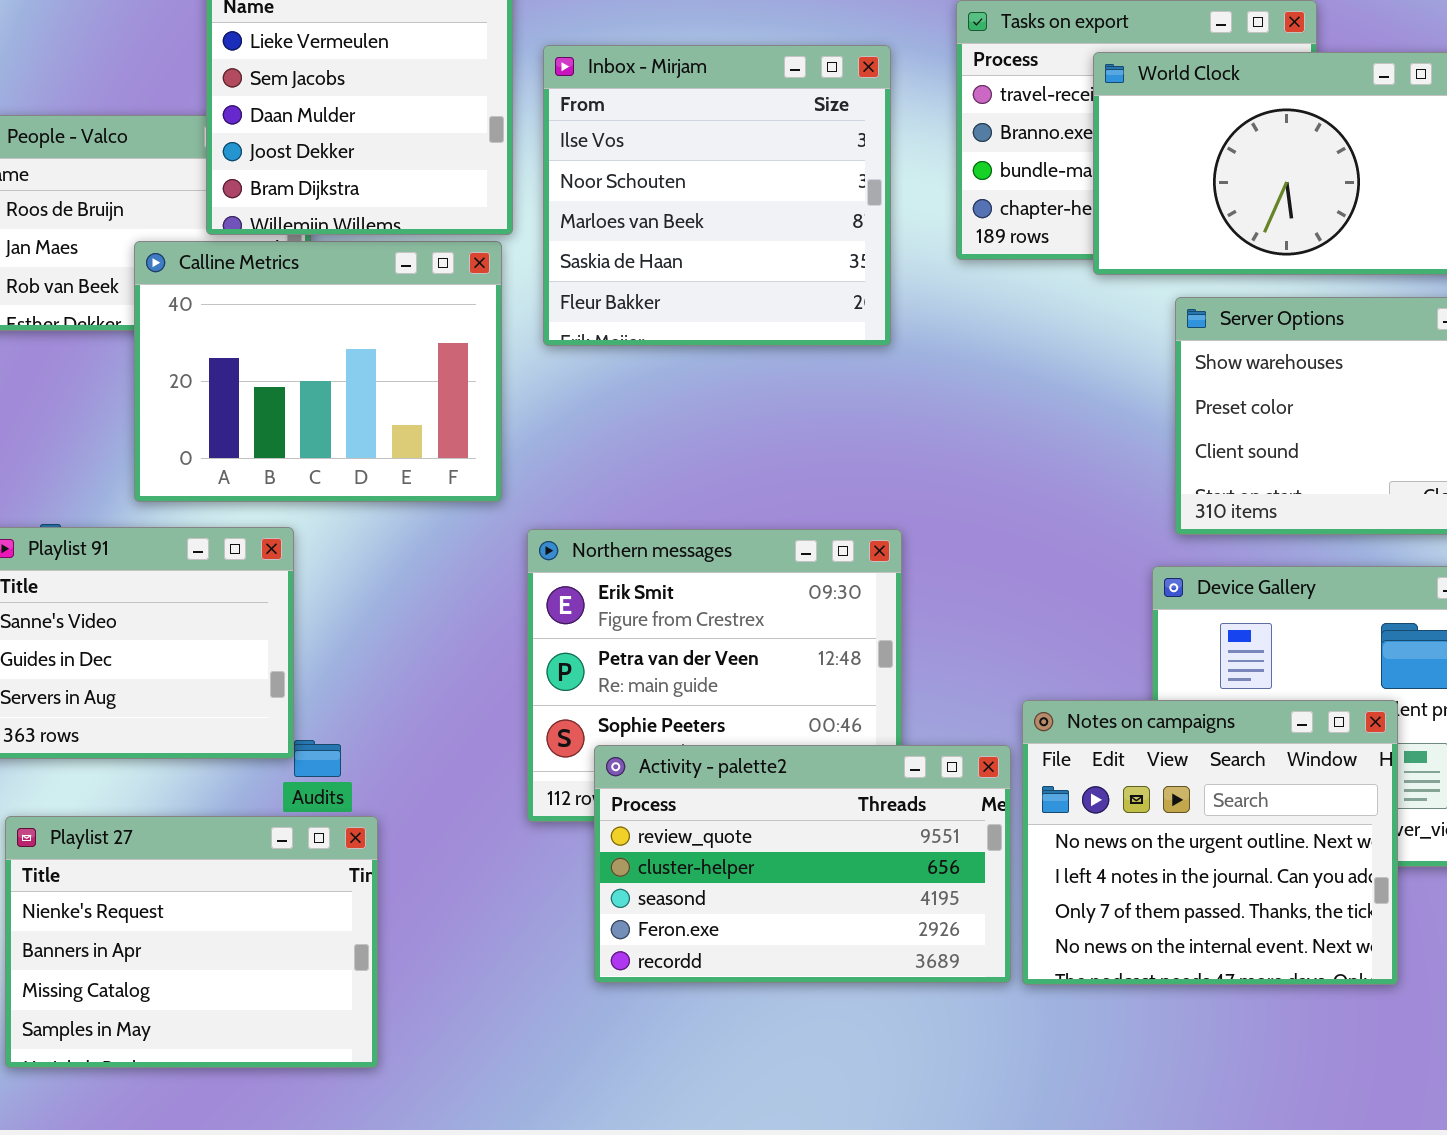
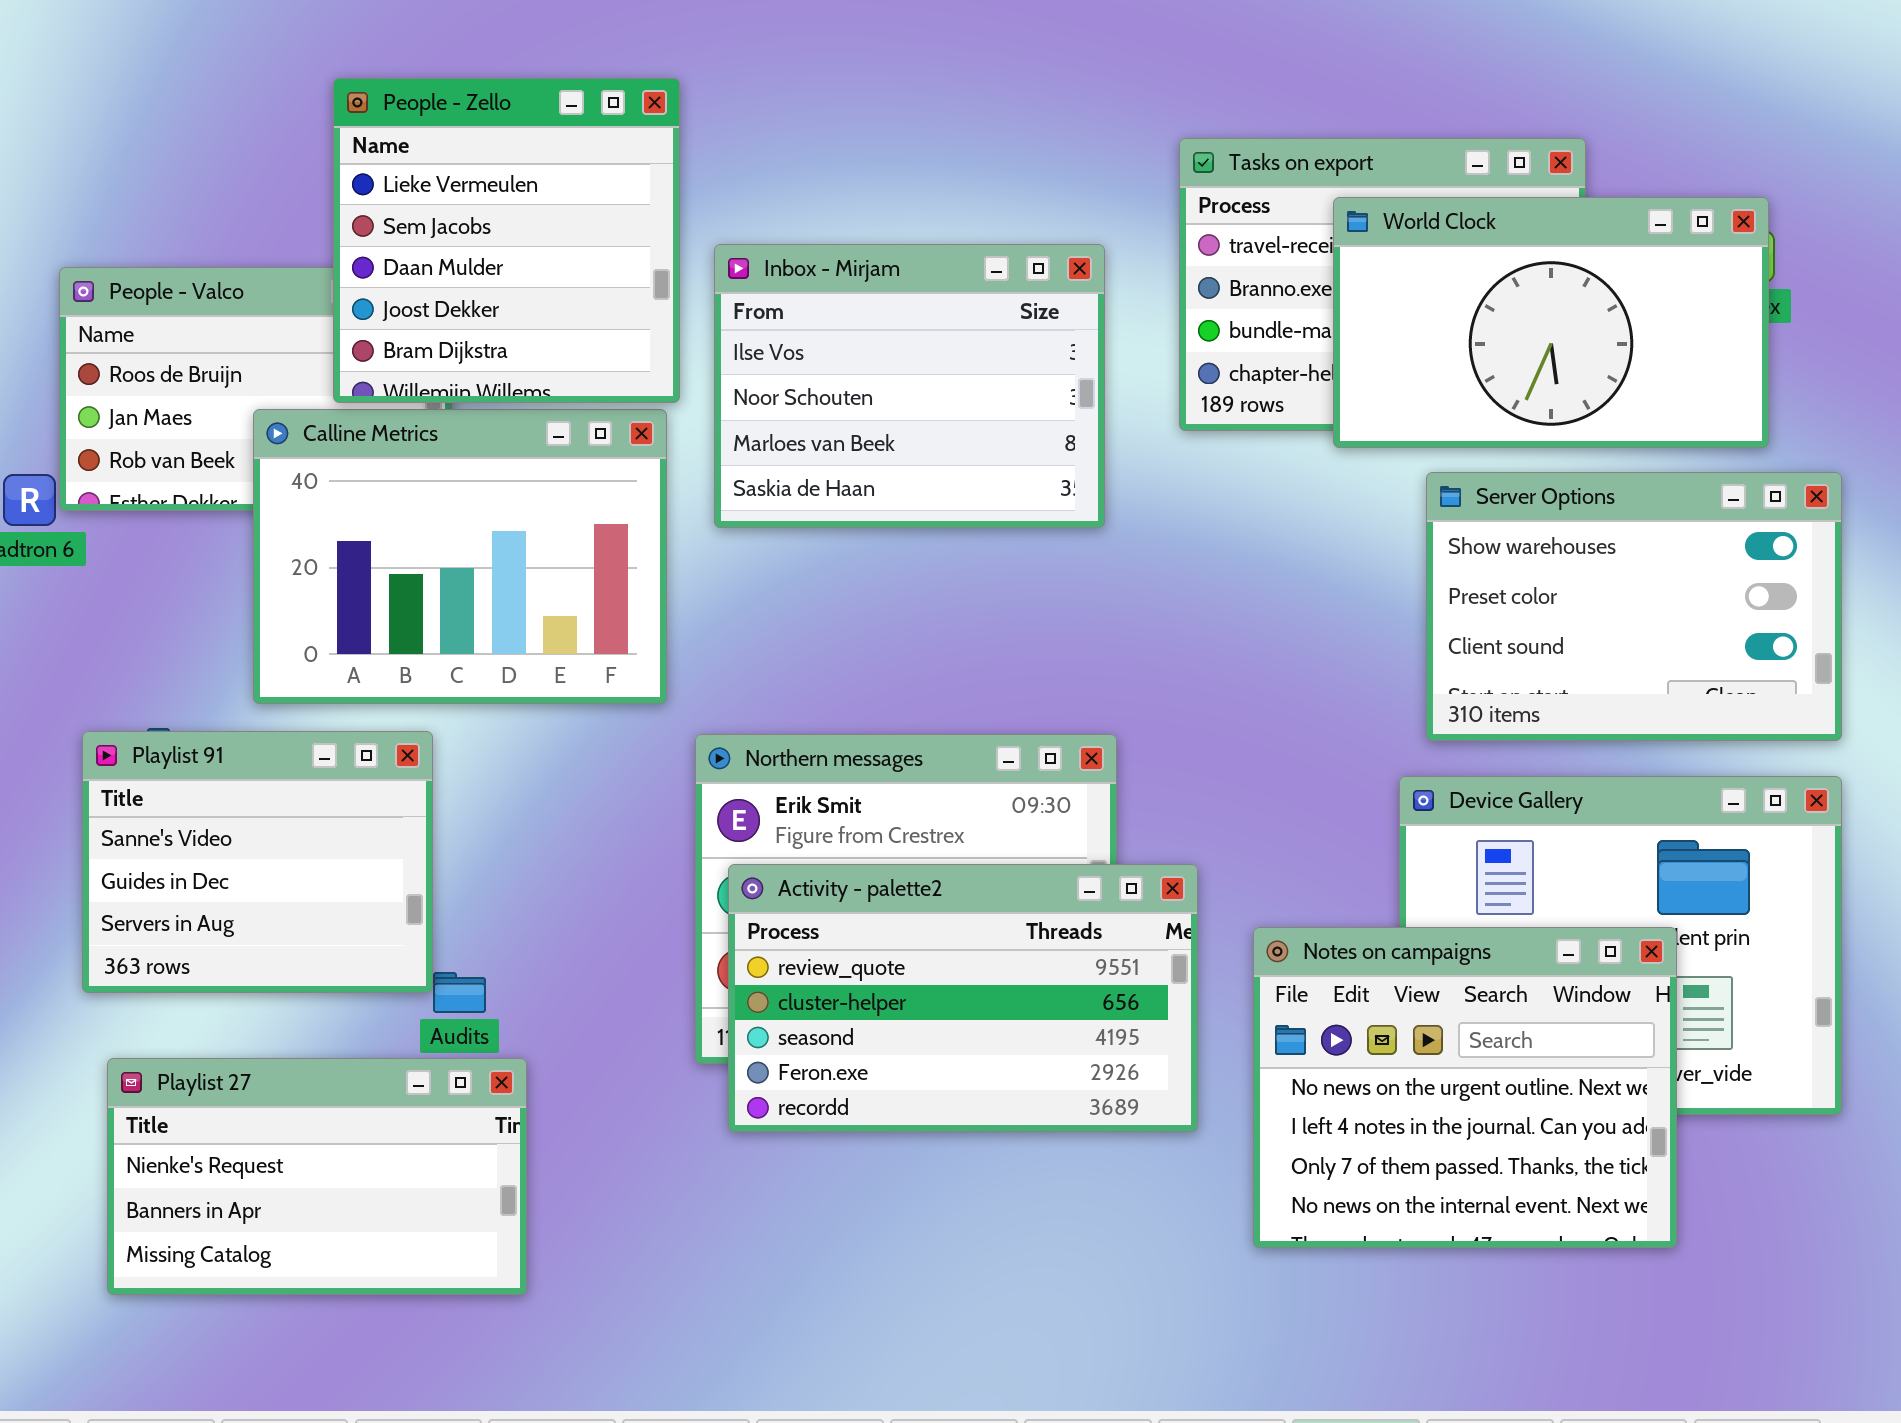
Inbox - Mirjam: [543,45,891,346] -> [714,244,1105,528], resized
Activity - palette2: [594,745,1011,983] -> [728,864,1198,1132], moved
Playlist 27: [5,816,378,1068] -> [107,1058,527,1295], resized

